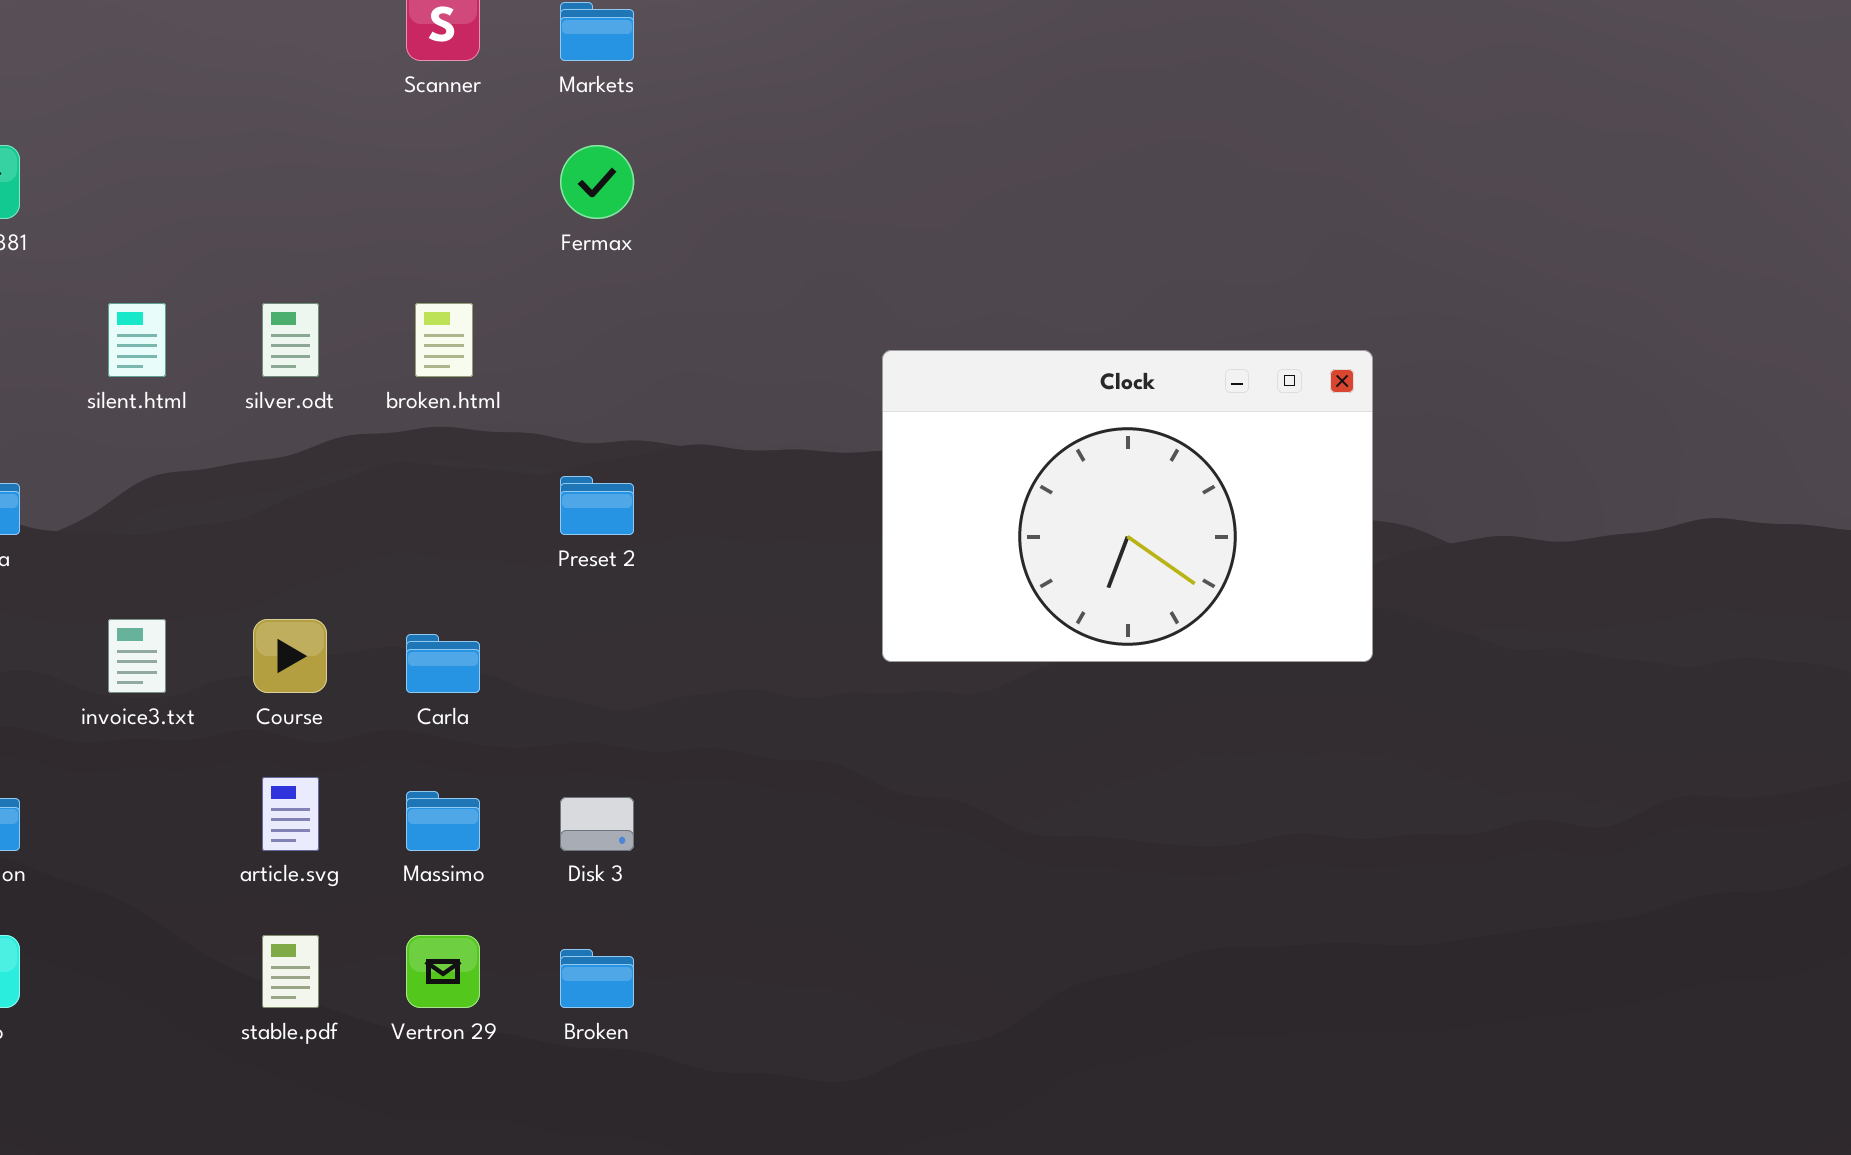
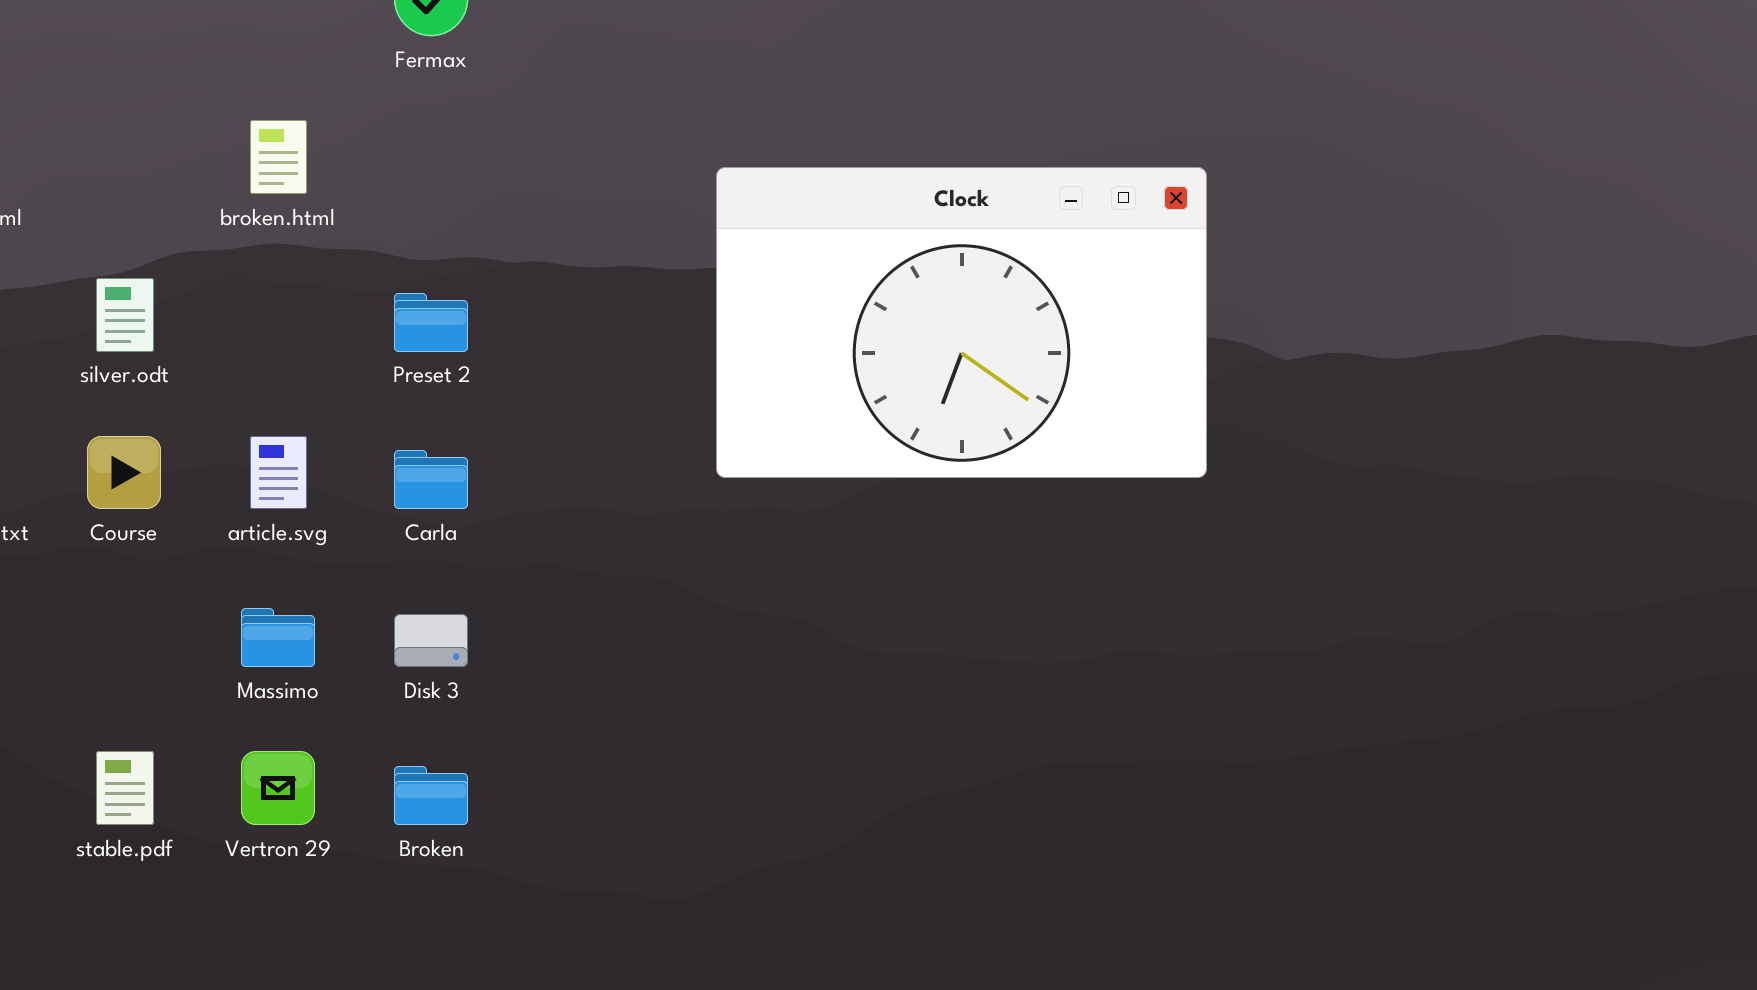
silver.odt: [262,303,319,377] -> [96,278,154,352], moved
Carla: [406,634,480,693] -> [394,450,468,509], moved
article.svg: [262,777,319,851] -> [250,436,307,509], moved

